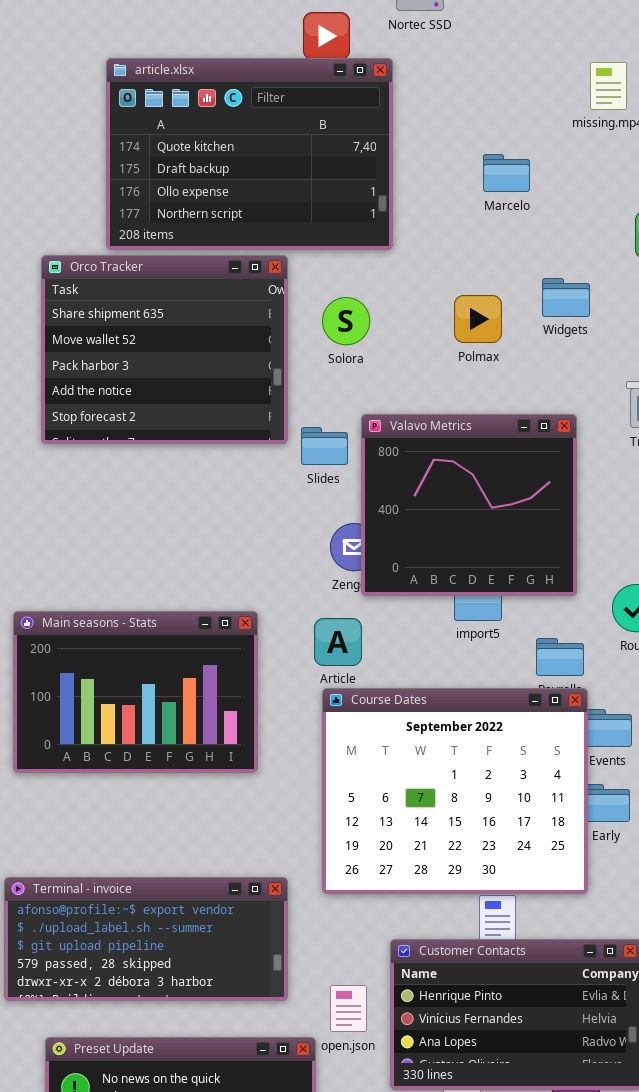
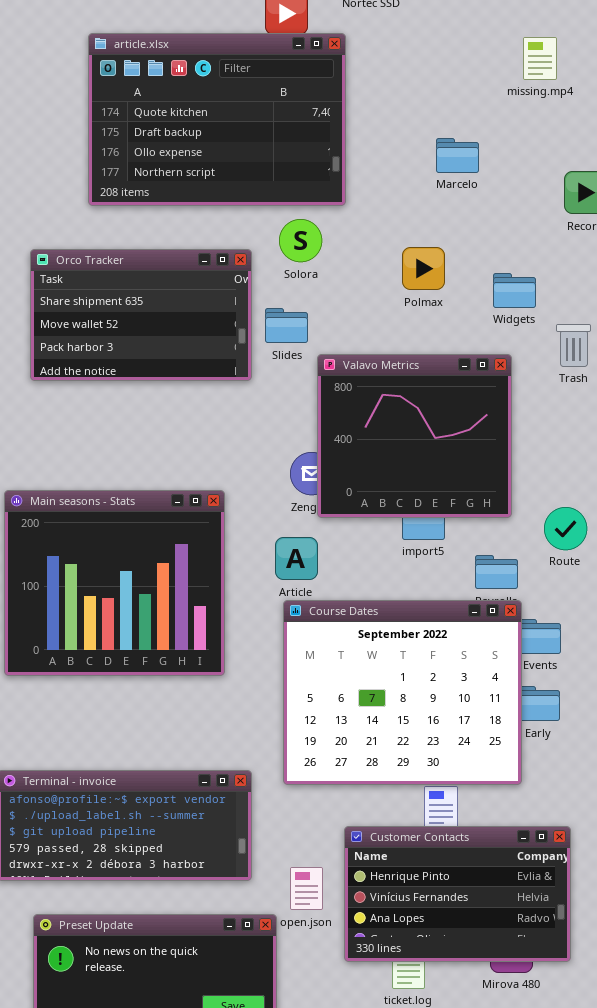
Marcelo: [483,154,530,192] -> [436,138,479,173], moved
Orco Tracker: [41,255,288,444] -> [30,249,252,381], resized
Widgets: [542,278,590,317] -> [493,273,536,308], moved
Solora: [322,297,370,345] -> [279,219,322,262], moved
Slides: [301,427,348,465] -> [265,308,308,343], moved
Main seasons - Stats: [13,611,258,773] -> [4,490,225,676], resized

